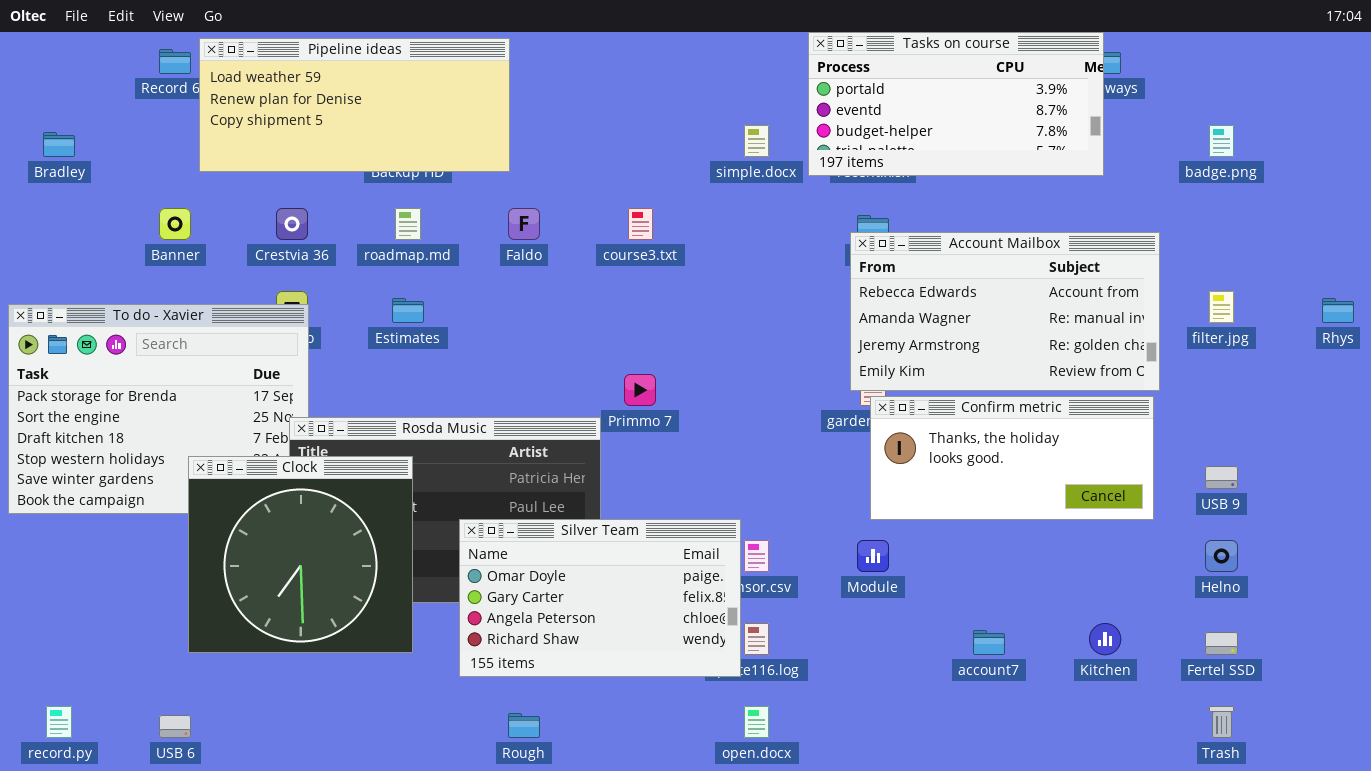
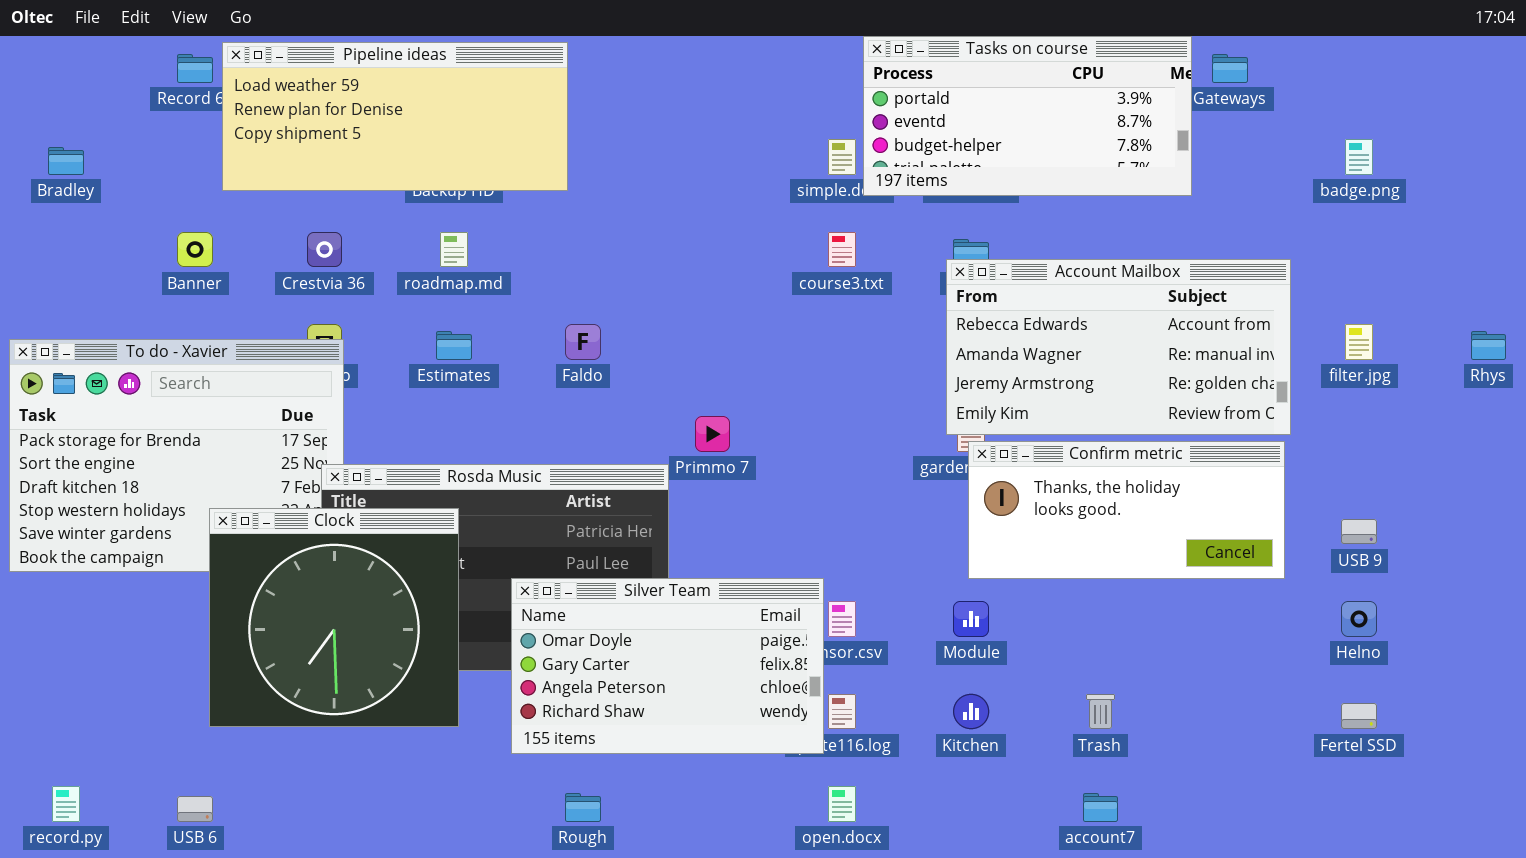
Tasks on course: [808,32,1104,176] -> [863,36,1192,196], moved
Faldo: [508,208,540,240] -> [565,324,601,360], moved
course3.txt: [628,208,653,240] -> [828,232,856,267], moved
Kitchen: [1089,623,1121,655] -> [953,694,989,729], moved
account7: [973,630,1005,655] -> [1083,793,1118,822], moved
Trash: [1209,706,1234,738] -> [1086,694,1115,729], moved

